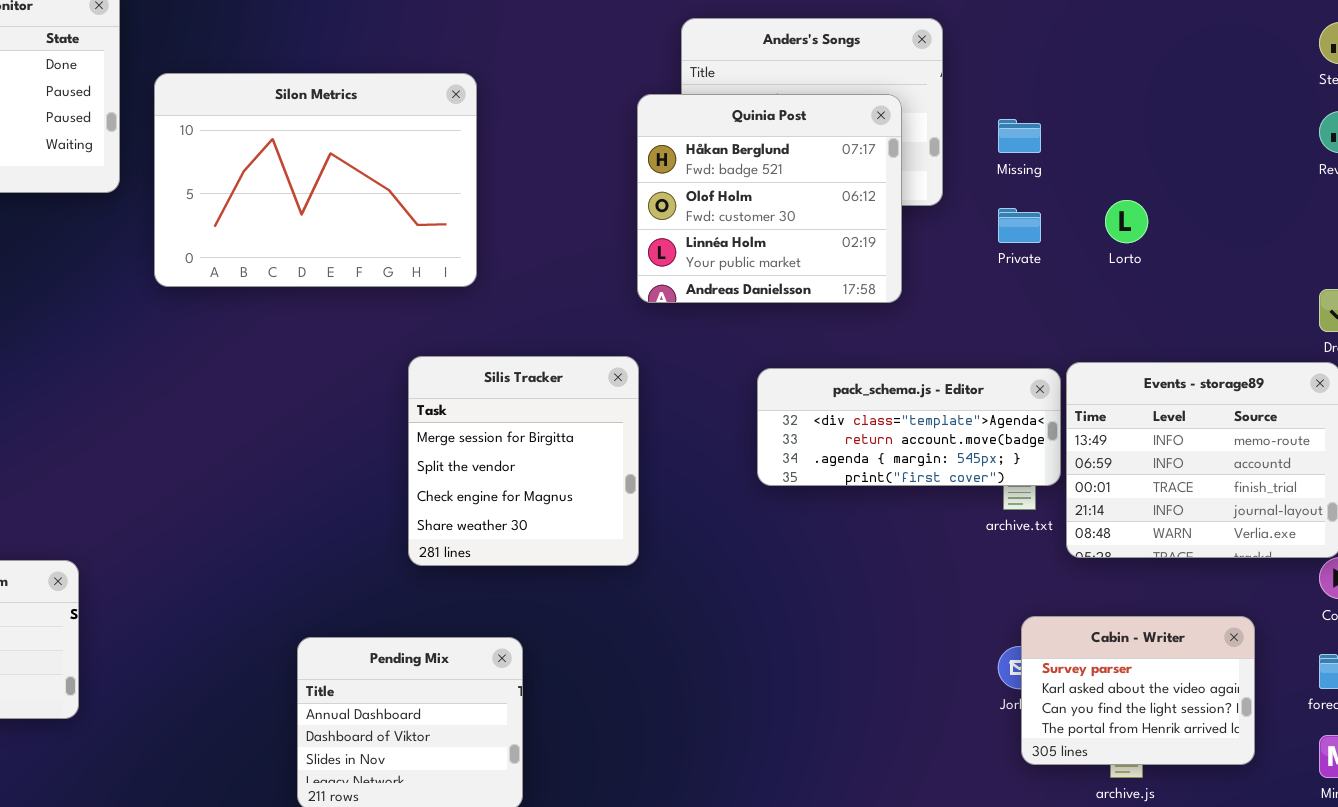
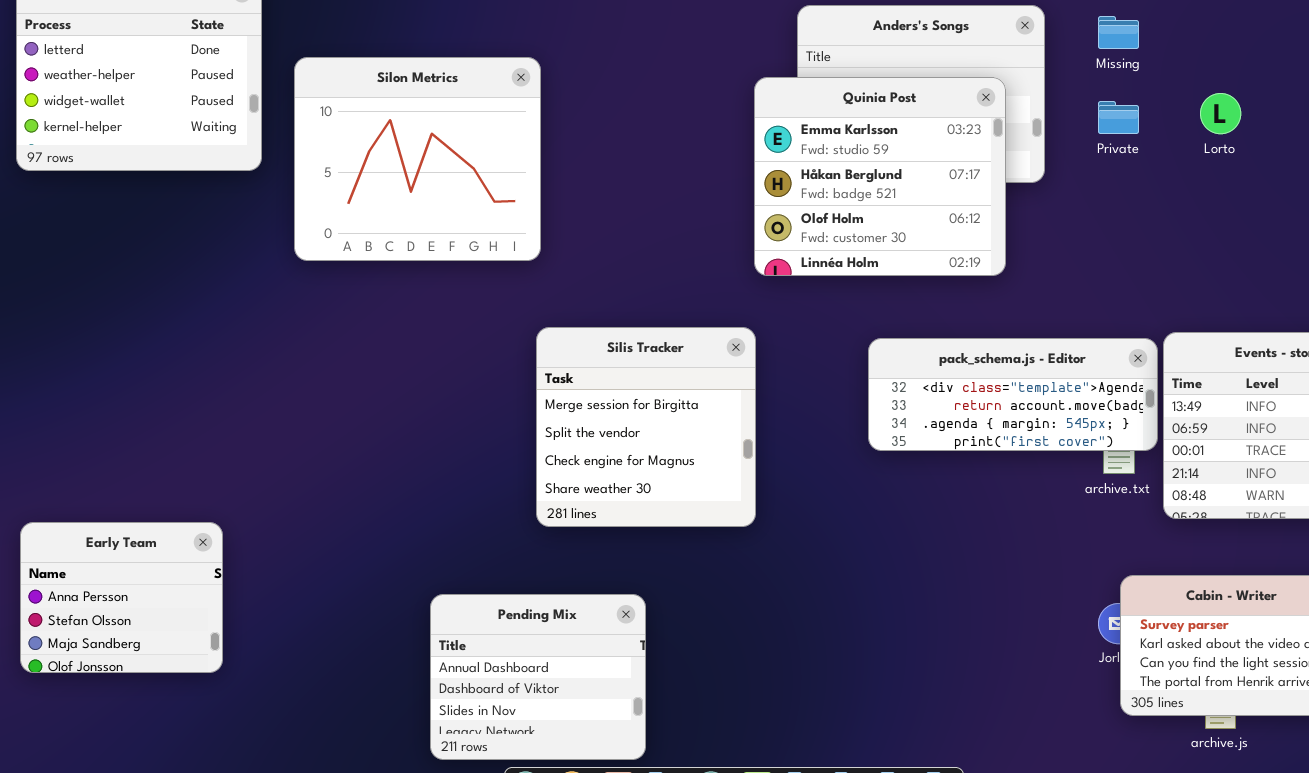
Silon Metrics: [154,73,477,287] -> [294,57,541,261], resized
Quinia Post: [637,94,902,303] -> [754,77,1006,276], scrolled up 1 row
Missing: [998,119,1041,153] -> [1098,16,1139,49], moved
Lorto: [1105,200,1148,243] -> [1200,93,1241,134], moved
Private: [998,208,1041,243] -> [1098,101,1139,134], moved

